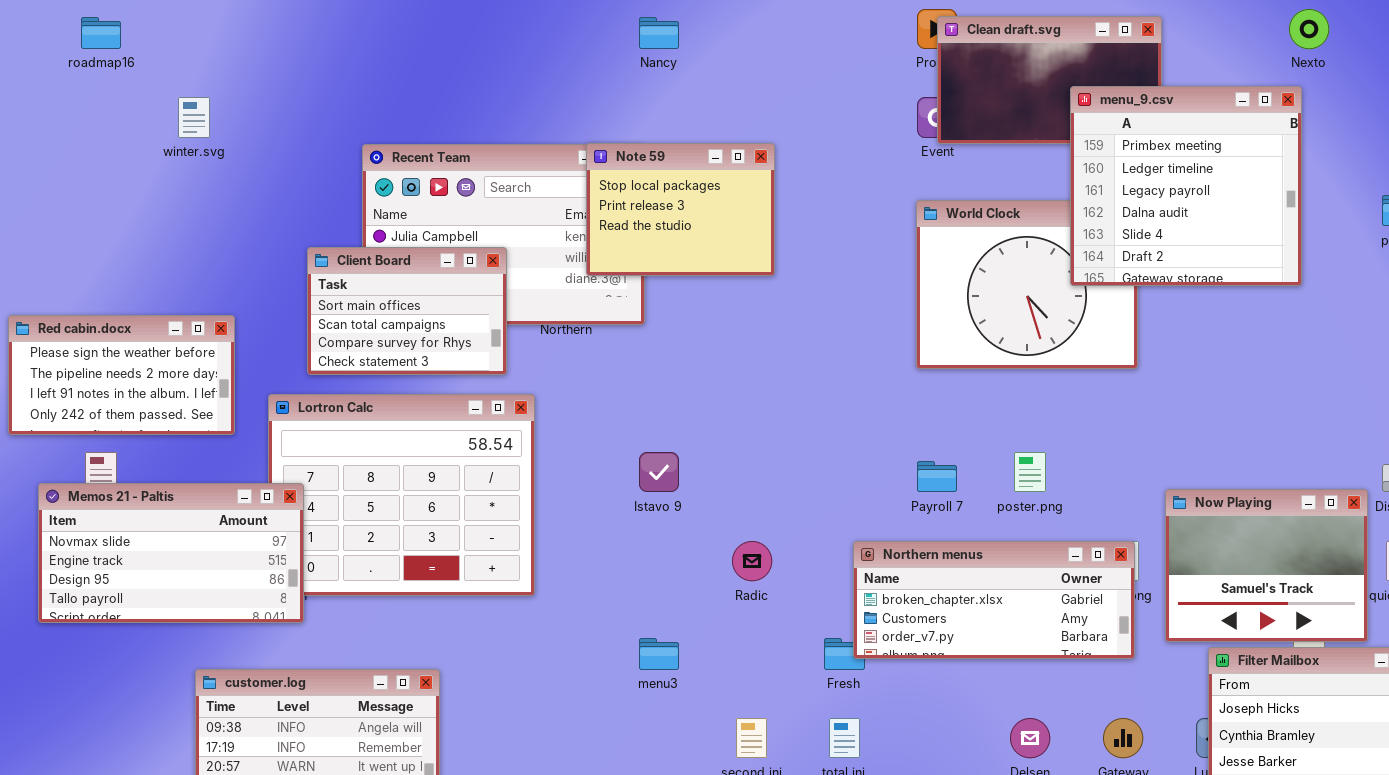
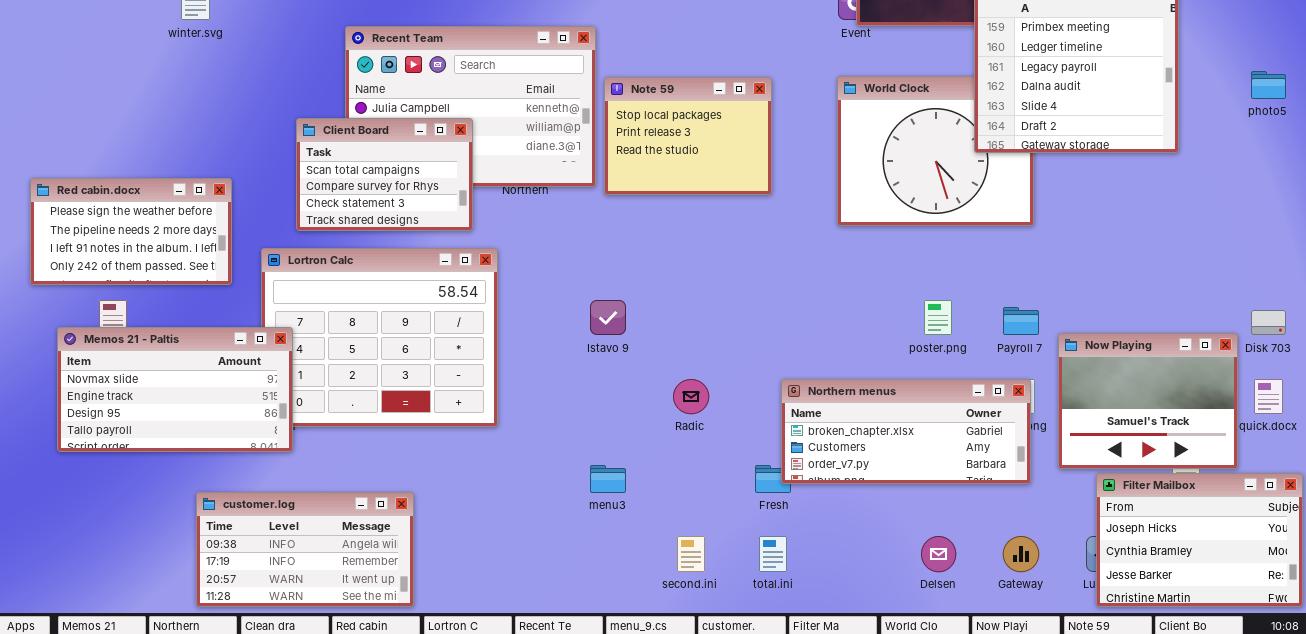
Note 59: [586,143,775,276] -> [604,77,772,195], moved
Client Board: [307,247,507,375] -> [296,118,473,231], scrolled down 1 row
Payroll 7: [917,461,957,492] -> [1003,307,1039,335], moved

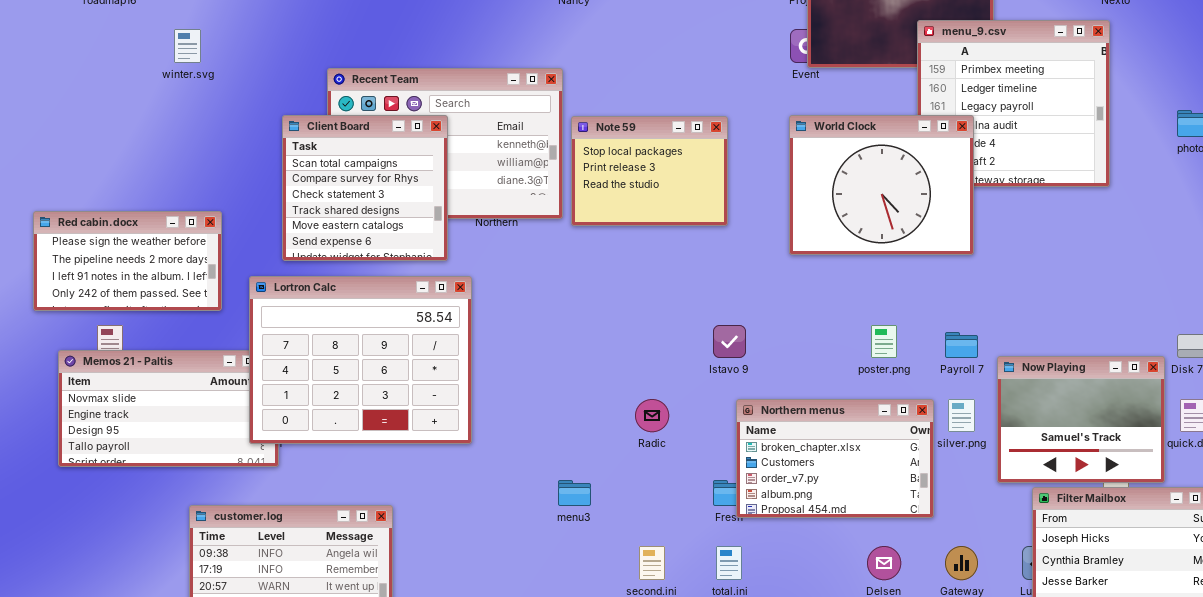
World Clock: [837,76,1034,226] -> [789,115,974,255], raised
Client Board: [296,118,473,231] -> [282,115,448,261], resized
Lortron Calc: [261,248,498,427] -> [249,276,472,444], raised
Istavo 9: [590,300,626,335] -> [713,325,746,358], moved
Northern menus: [781,379,1031,484] -> [736,399,934,518], resized

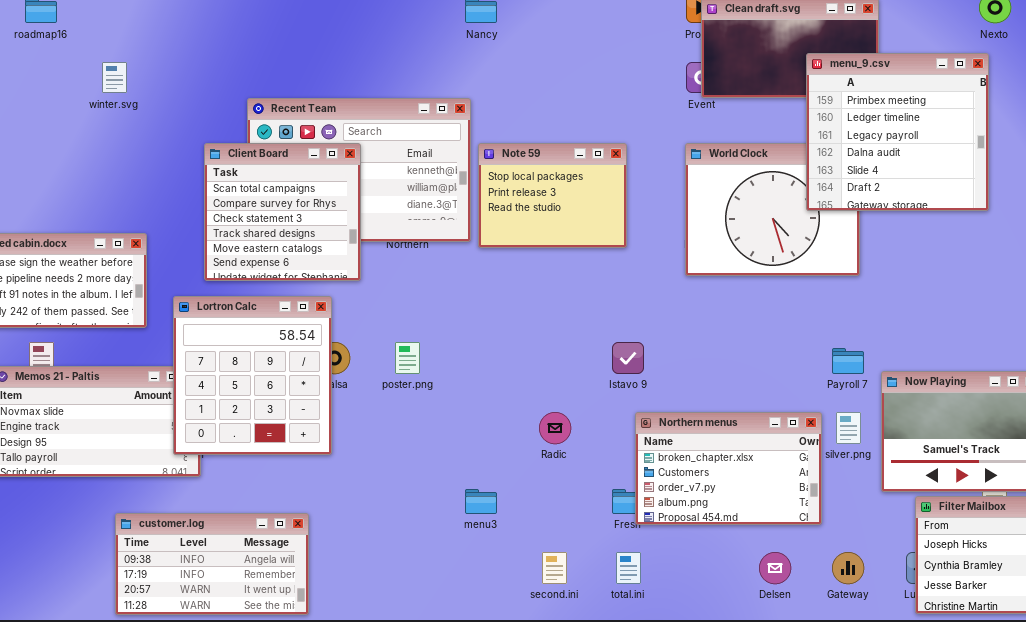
menu_9.csv: [917,20,1110,187] -> [806,53,989,211], raised
Lortron Calc: [249,276,472,444] -> [173,296,332,455], resized
poster.png: [871,325,897,358] -> [395,342,420,374], moved

